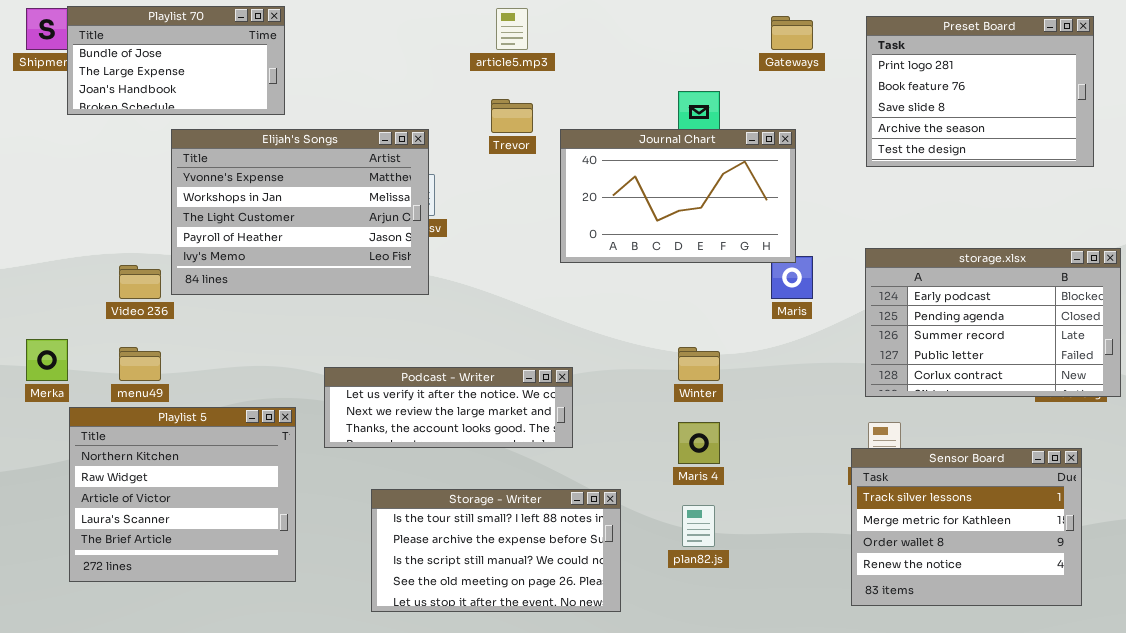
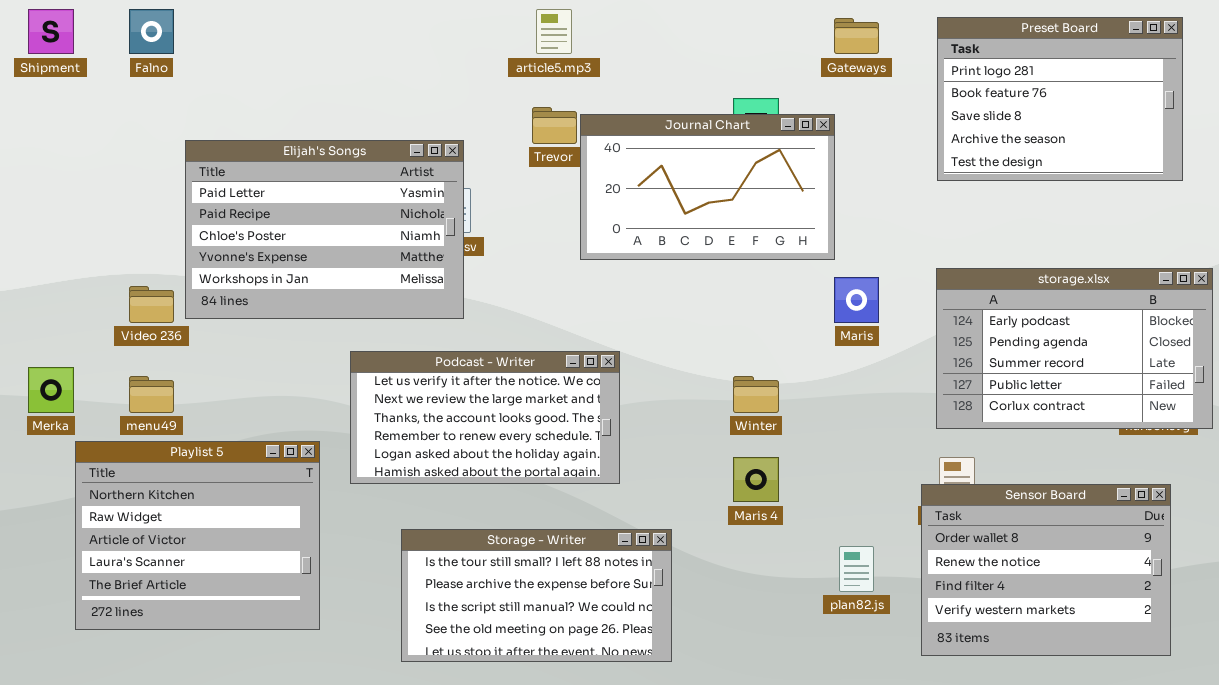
Playlist 70: [67,6,285,115] -> none, closed
Journal Chart: [560,129,796,263] -> [580,114,835,260], moved
Elijah's Songs: [171,129,429,295] -> [185,140,464,319], scrolled up 3 rows
Podcast - Writer: [324,367,573,448] -> [350,351,620,484], resized
Sensor Board: [851,448,1082,606] -> [921,484,1171,656], scrolled down 2 rows
plan82.js: [682,505,715,547] -> [839,546,874,592], moved

